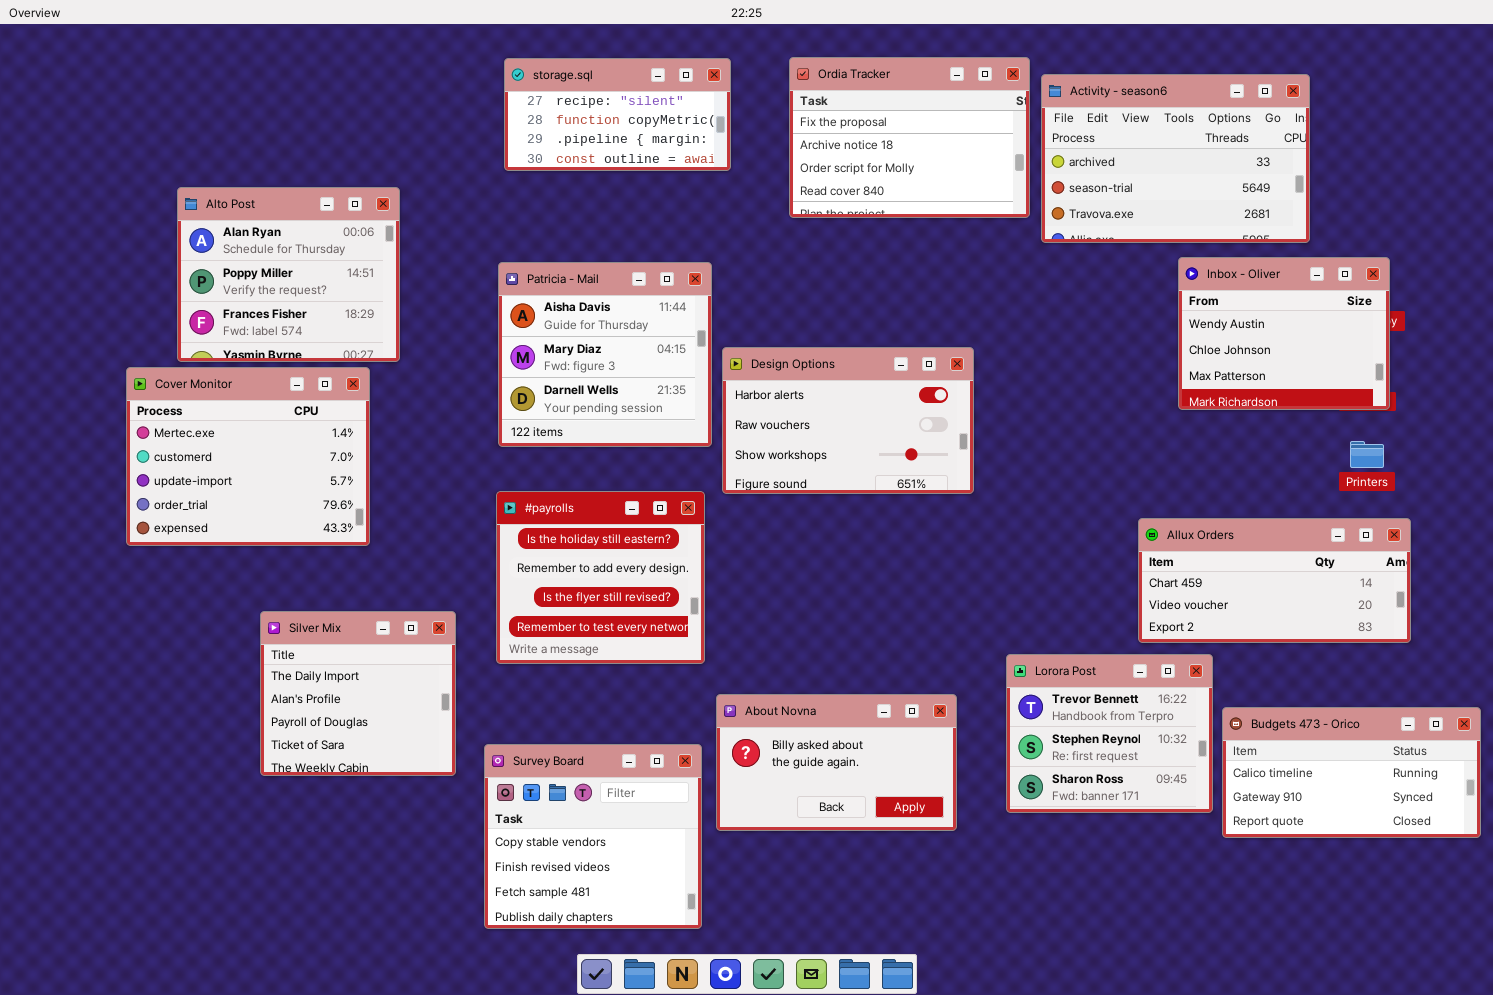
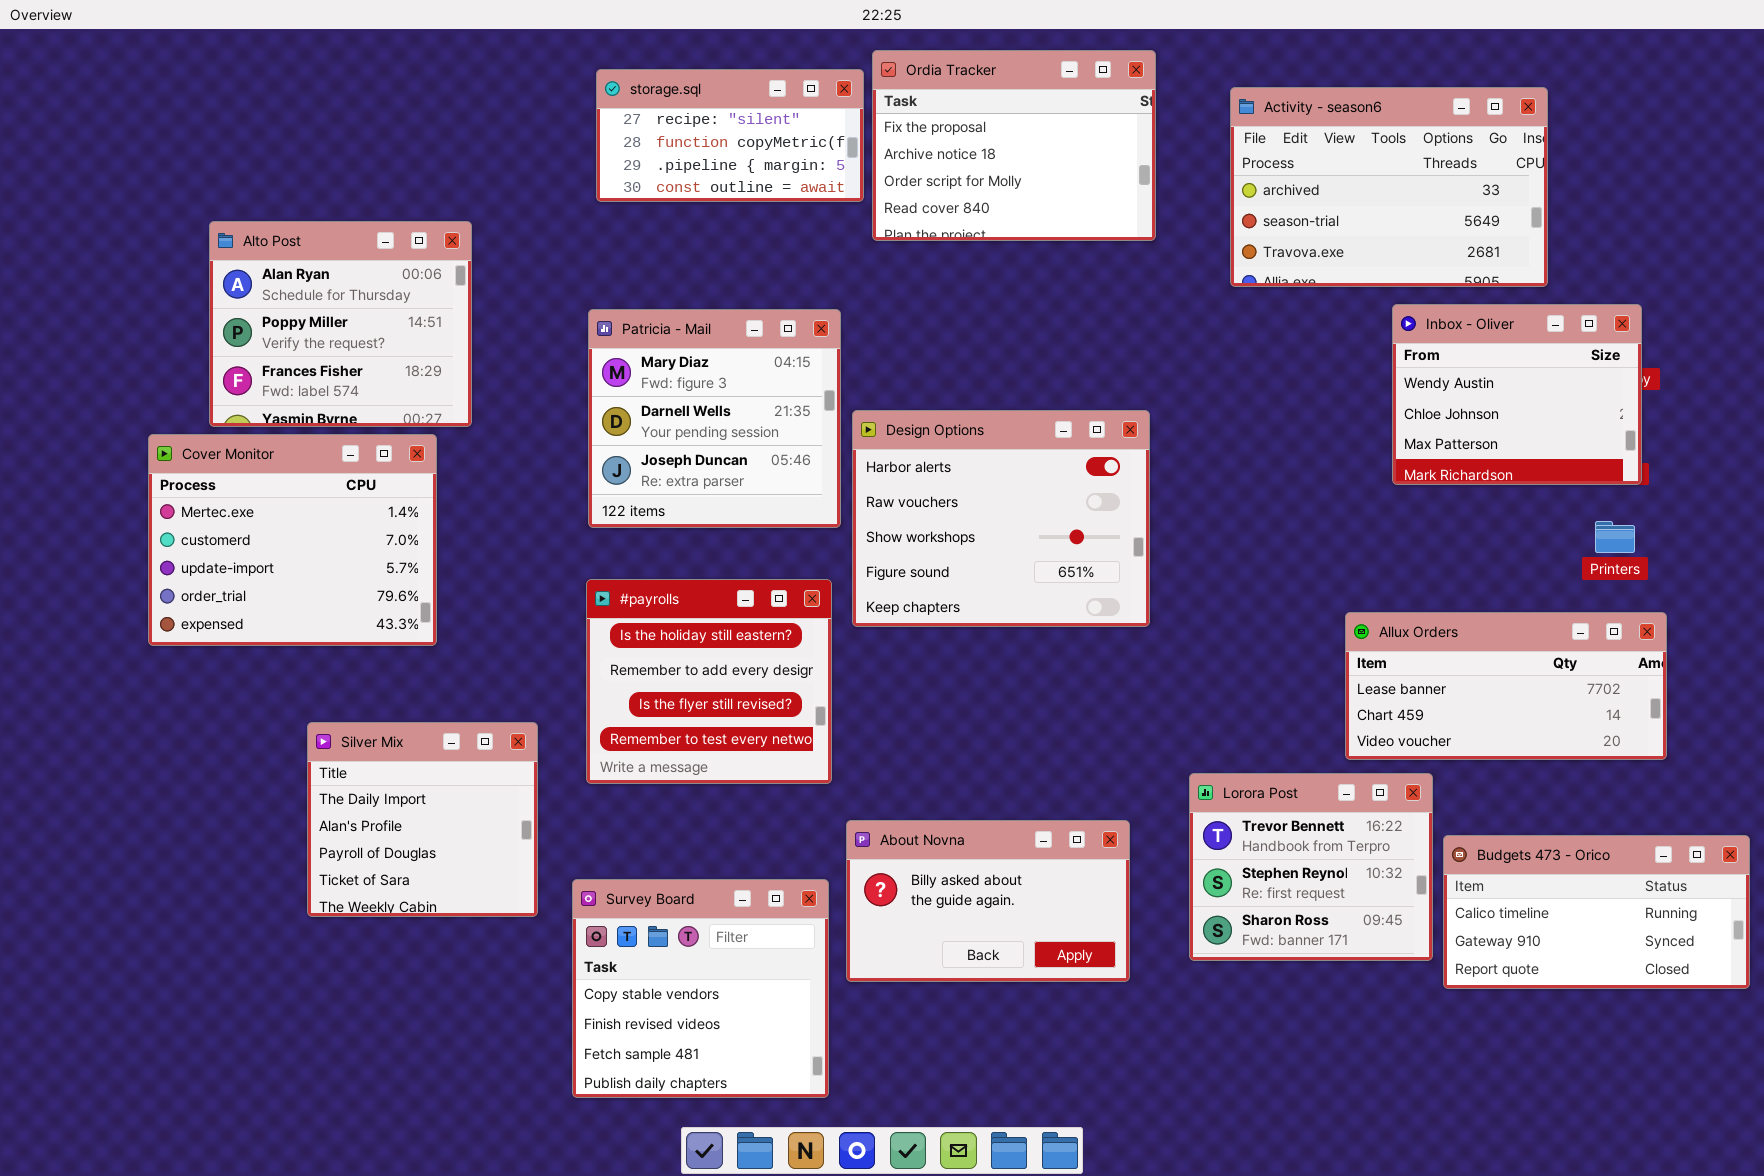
Ordia Tracker: [789,57,1030,218] -> [872,50,1156,241], moved
Patricia - Mail: [498,262,712,447] -> [588,309,841,528], scrolled down 1 row
Design Options: [722,347,974,494] -> [852,410,1150,627], resized
Allux Orders: [1138,518,1411,643] -> [1345,612,1667,760], scrolled up 1 row

